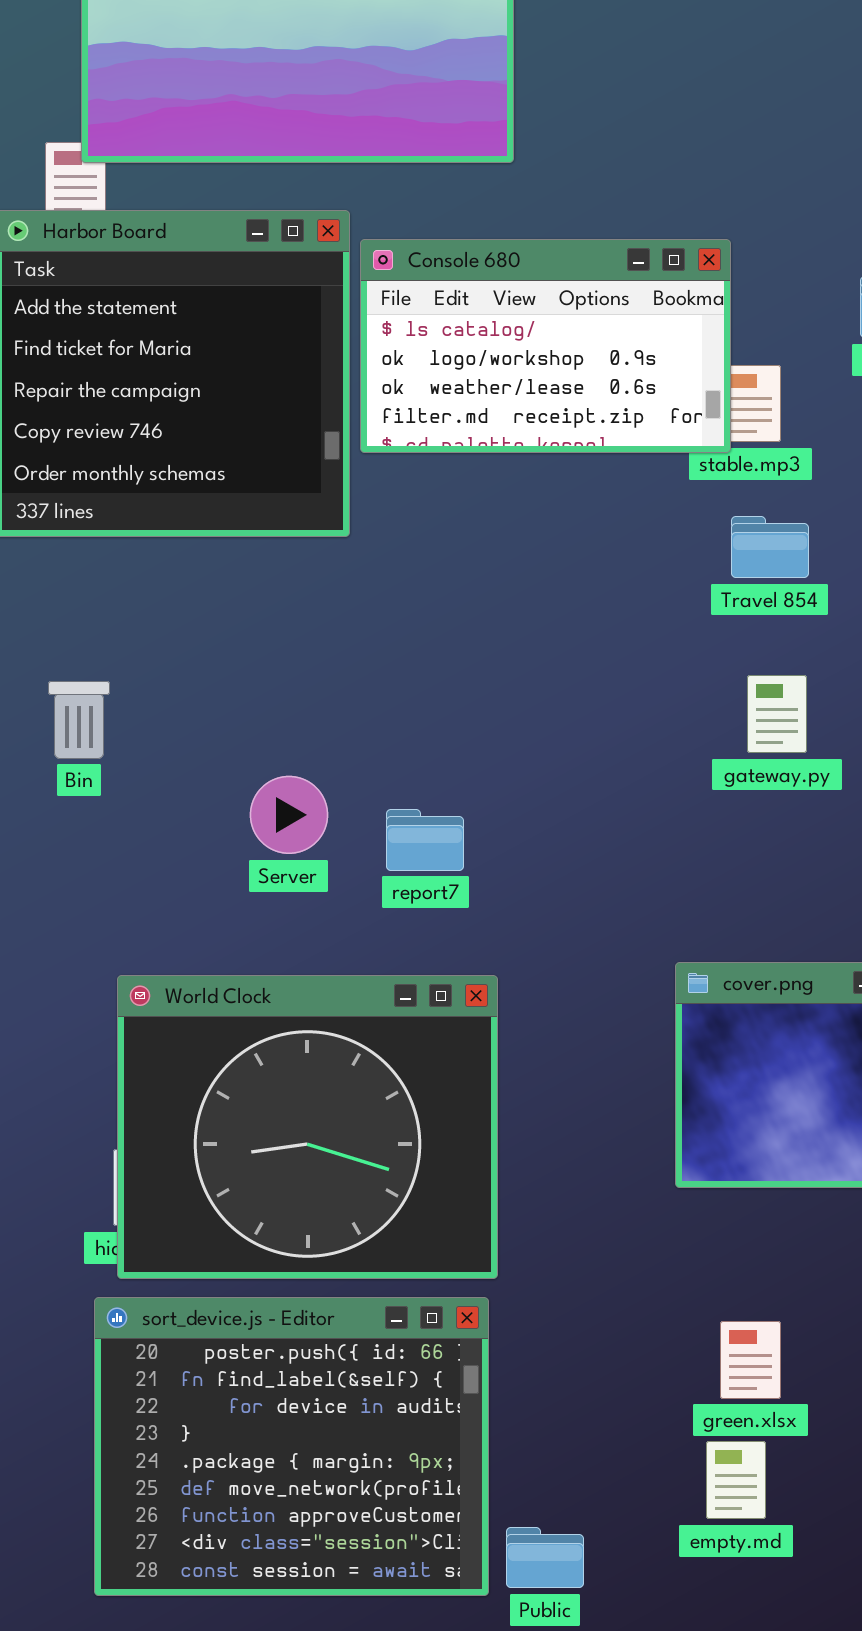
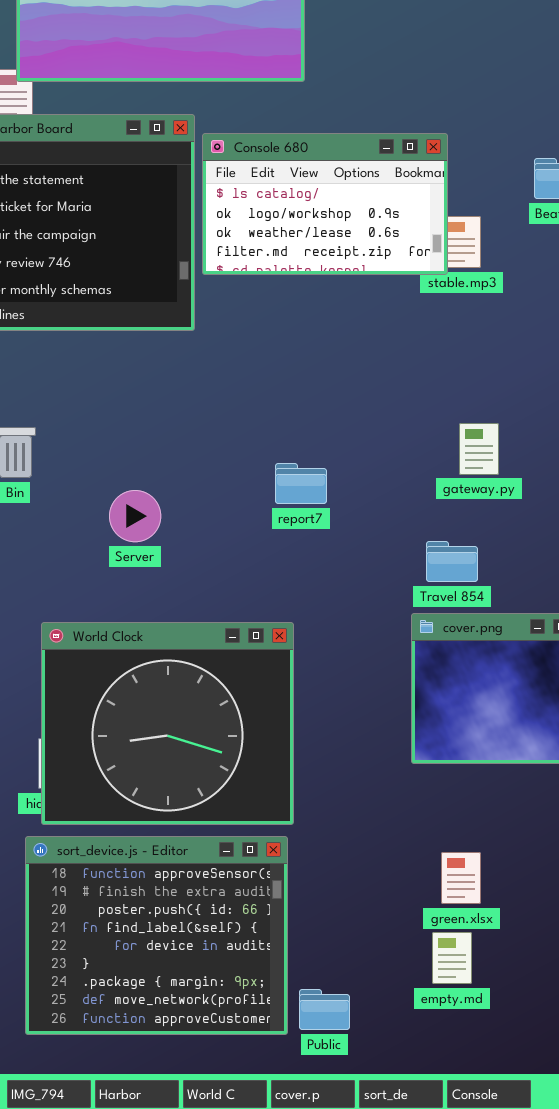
Travel 854: [731,516,809,578] -> [426,541,478,582], moved
Server: [250,776,328,854] -> [109,490,161,542], moved
report7: [386,809,464,871] -> [275,463,327,504], moved
sort_device.js - Editor: [94,1297,489,1596] -> [25,836,288,1035], scrolled up 2 rows

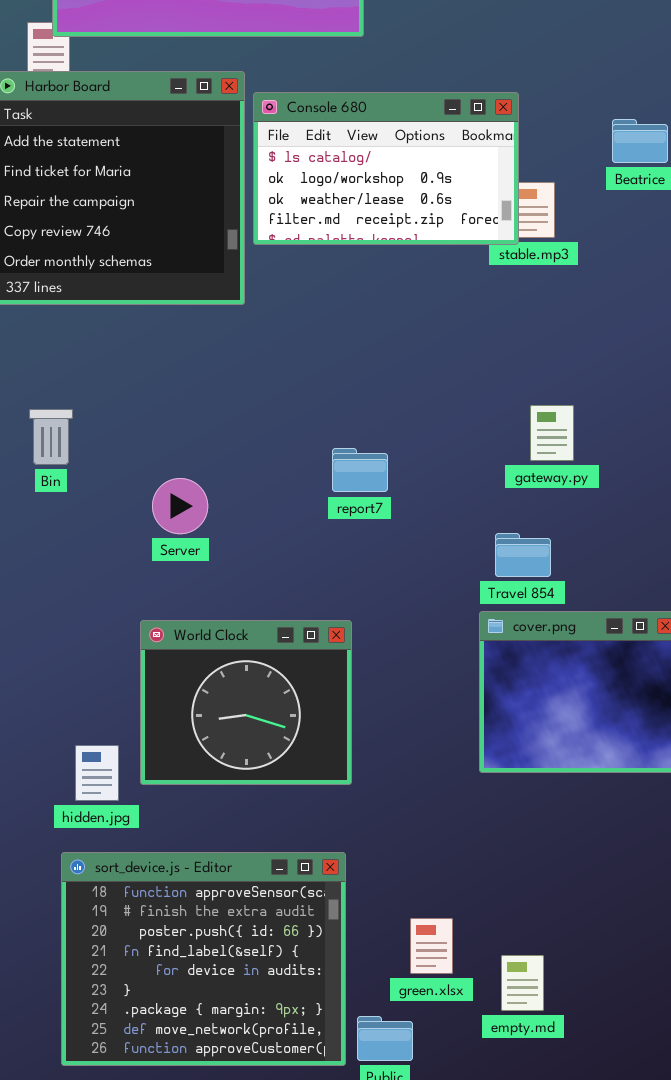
World Clock: [41,622,294,825] -> [140,620,352,785], resized
green.xlsx: [441,852,481,904] -> [410,918,453,974], moved

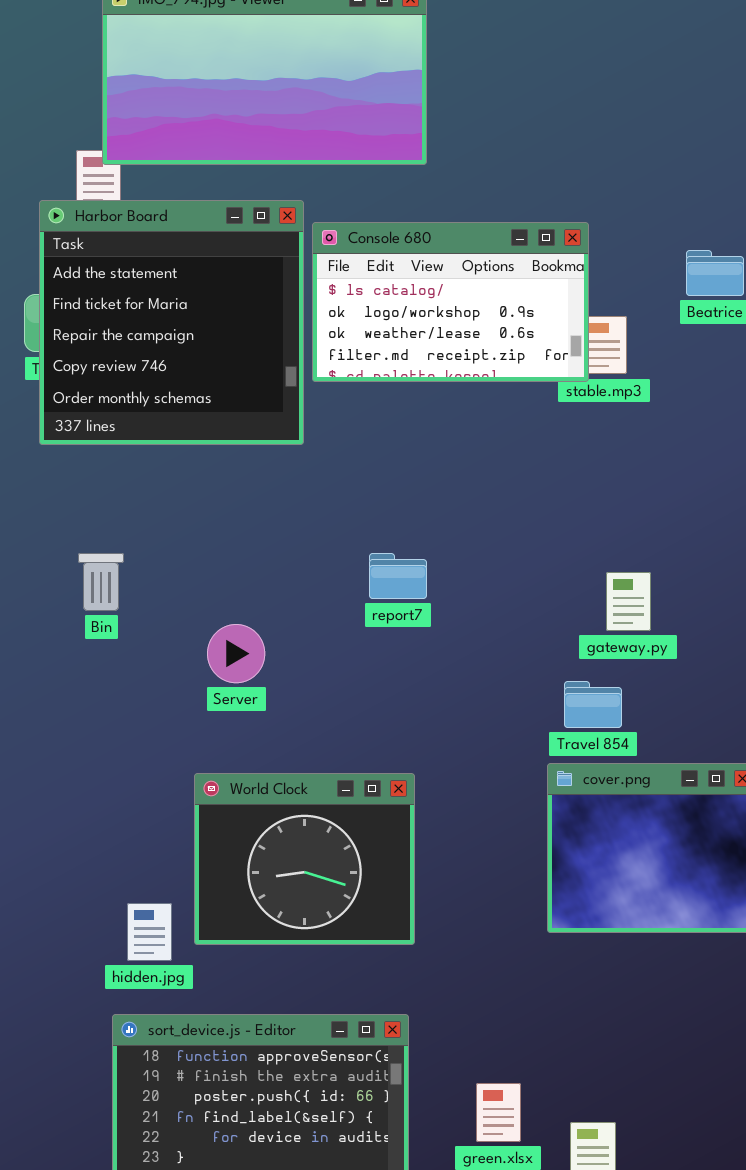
gateway.py: [530,405,574,461] -> [606,572,651,631], moved
report7: [332,448,388,492] -> [369,553,427,599], moved

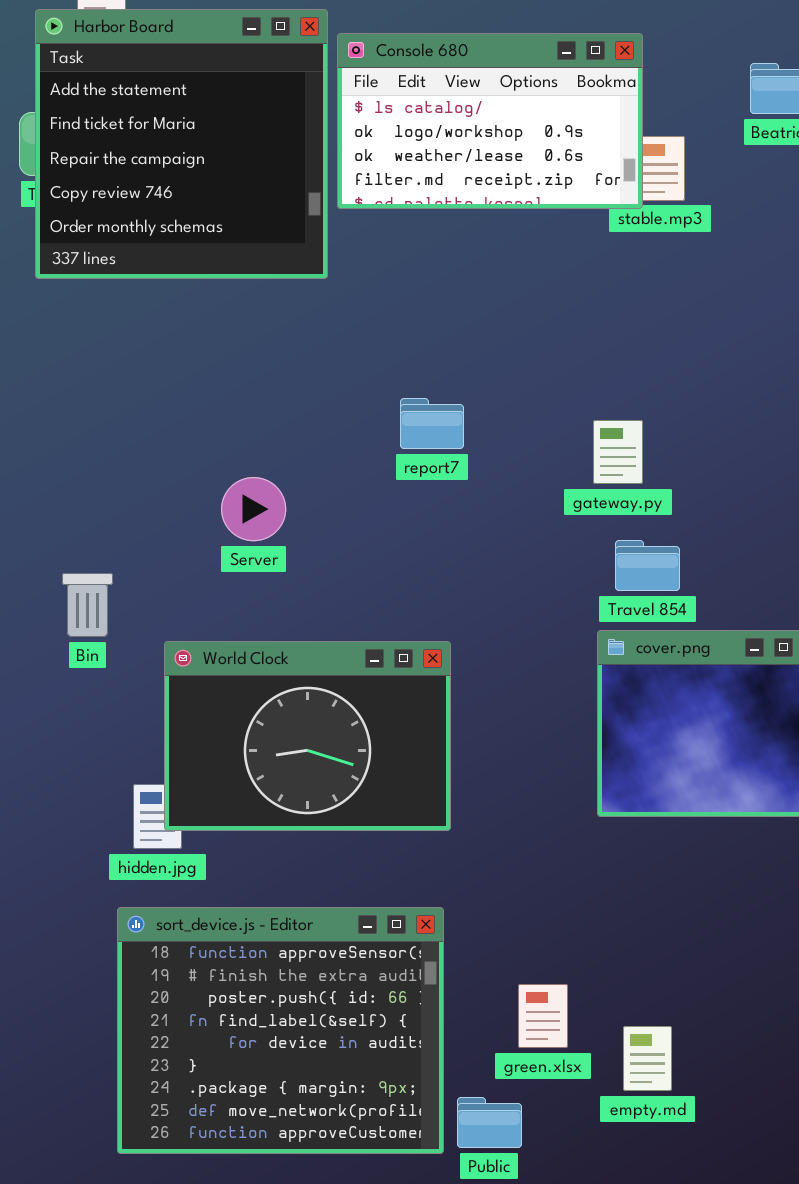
Bin: [78,553,124,611] -> [62,573,113,637], moved
gateway.py: [606,572,651,631] -> [593,420,643,484], moved
World Clock: [194,773,415,945] -> [164,641,451,831], resized

